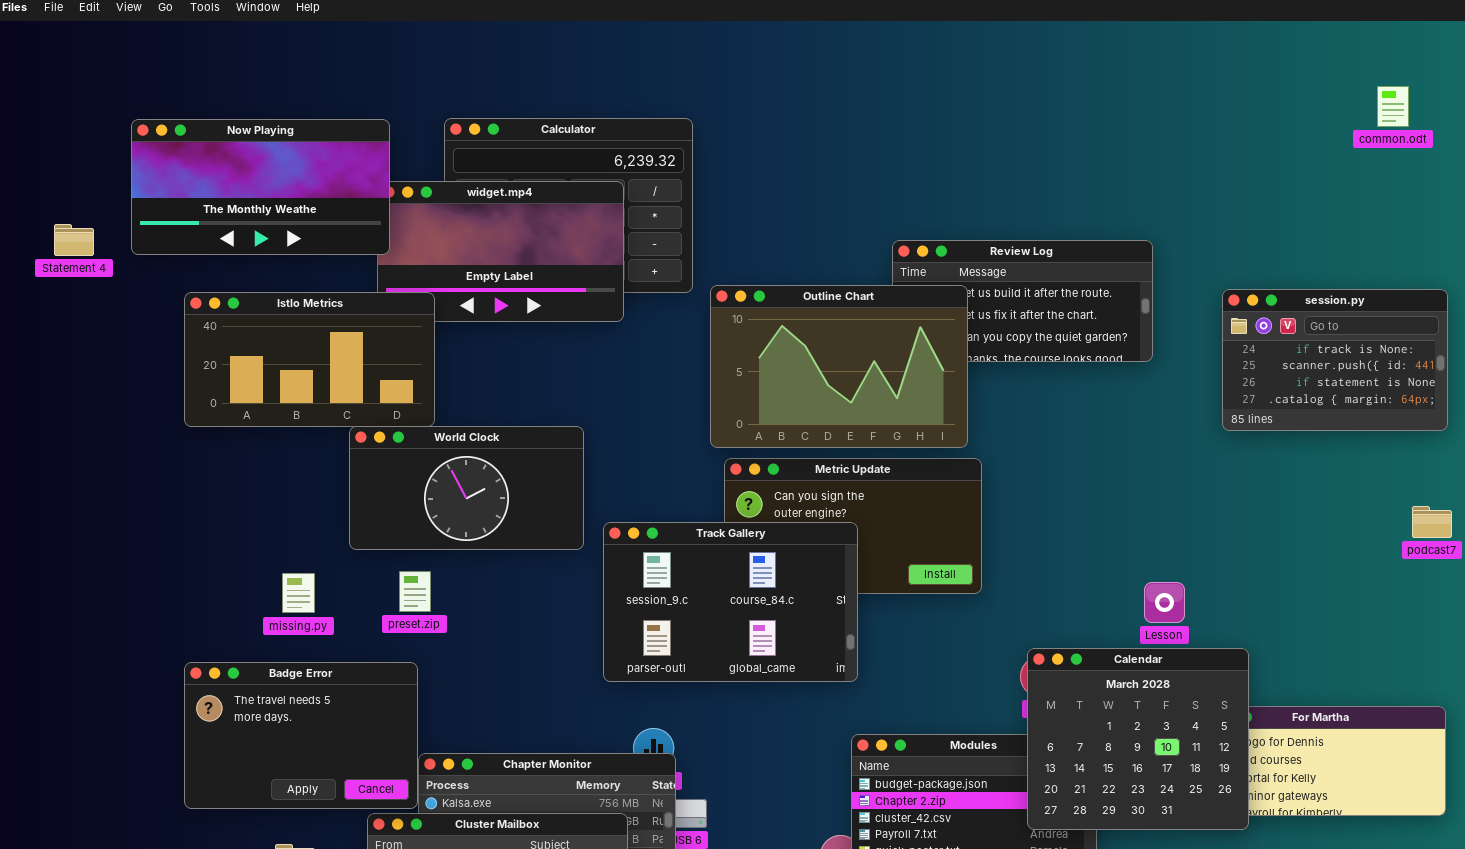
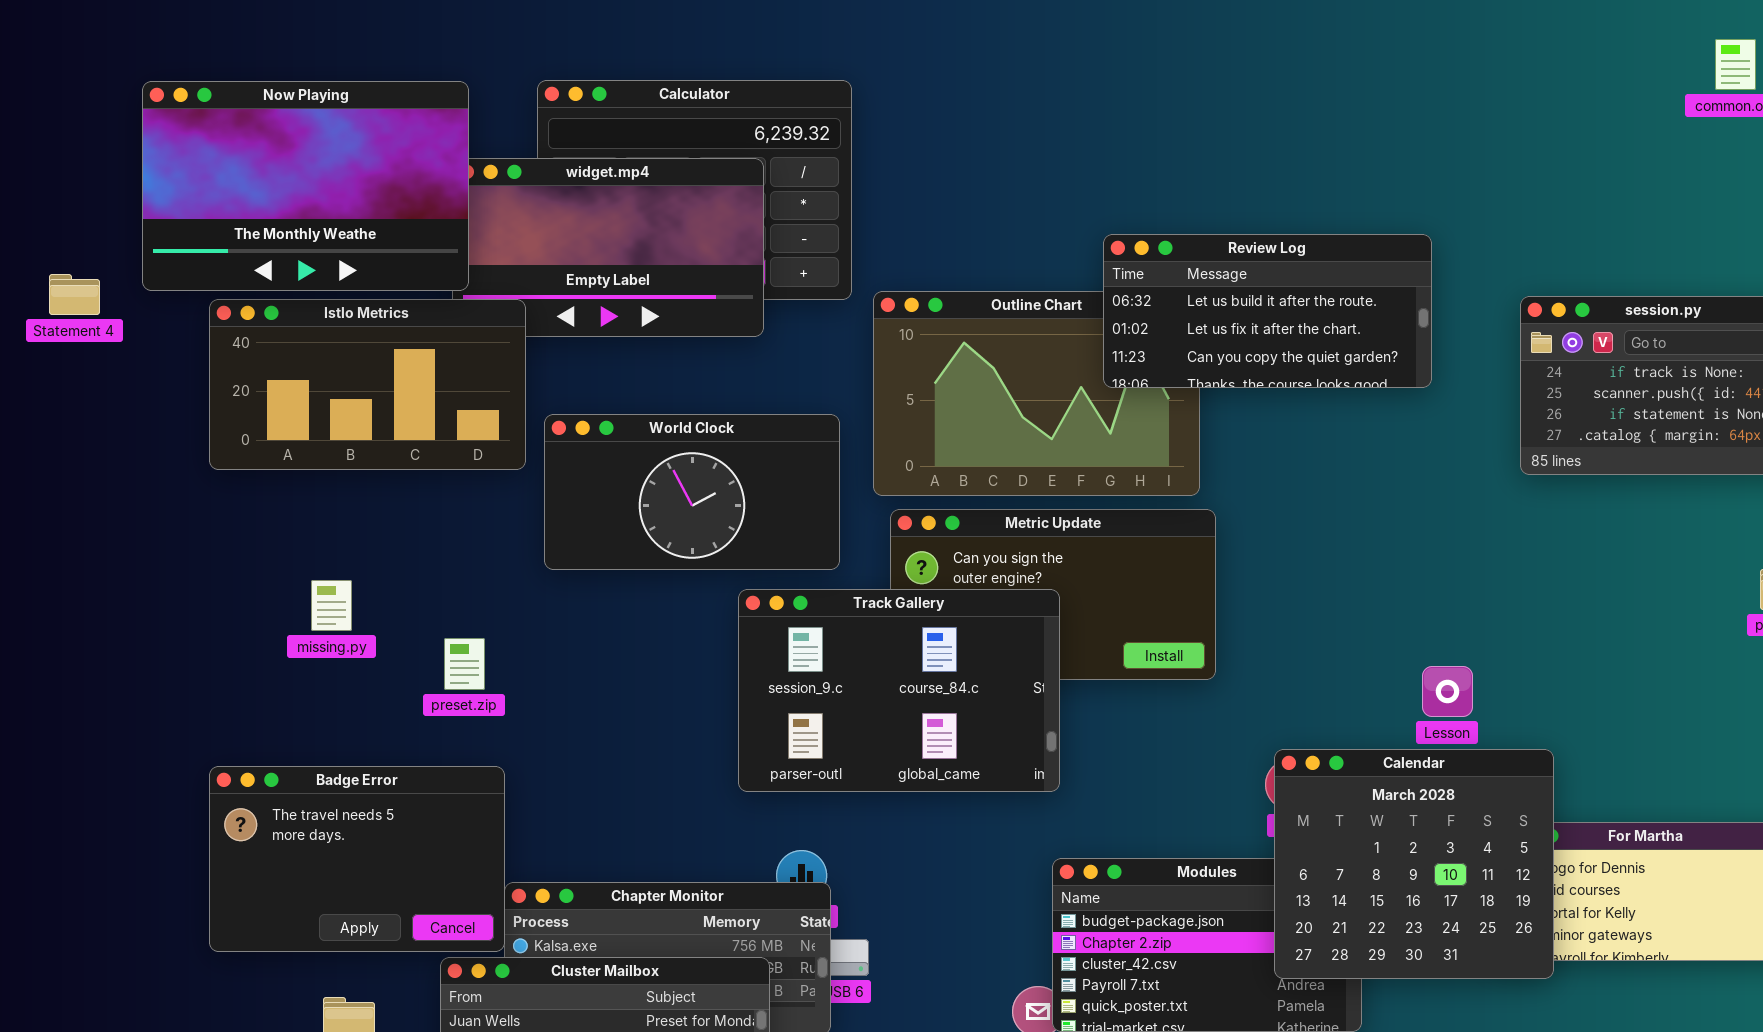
Now Playing: [131,119,390,255] -> [142,81,469,291], resized
Statement 4: [54,224,94,256] -> [49,274,100,315], moved
Review Log: [892,240,1153,362] -> [1103,234,1432,388], raised
World Clock: [349,426,584,550] -> [544,414,840,570], moved
preset.zip: [399,571,431,612] -> [444,638,485,690], moved
missing.py: [282,573,315,613] -> [311,580,352,631], moved

